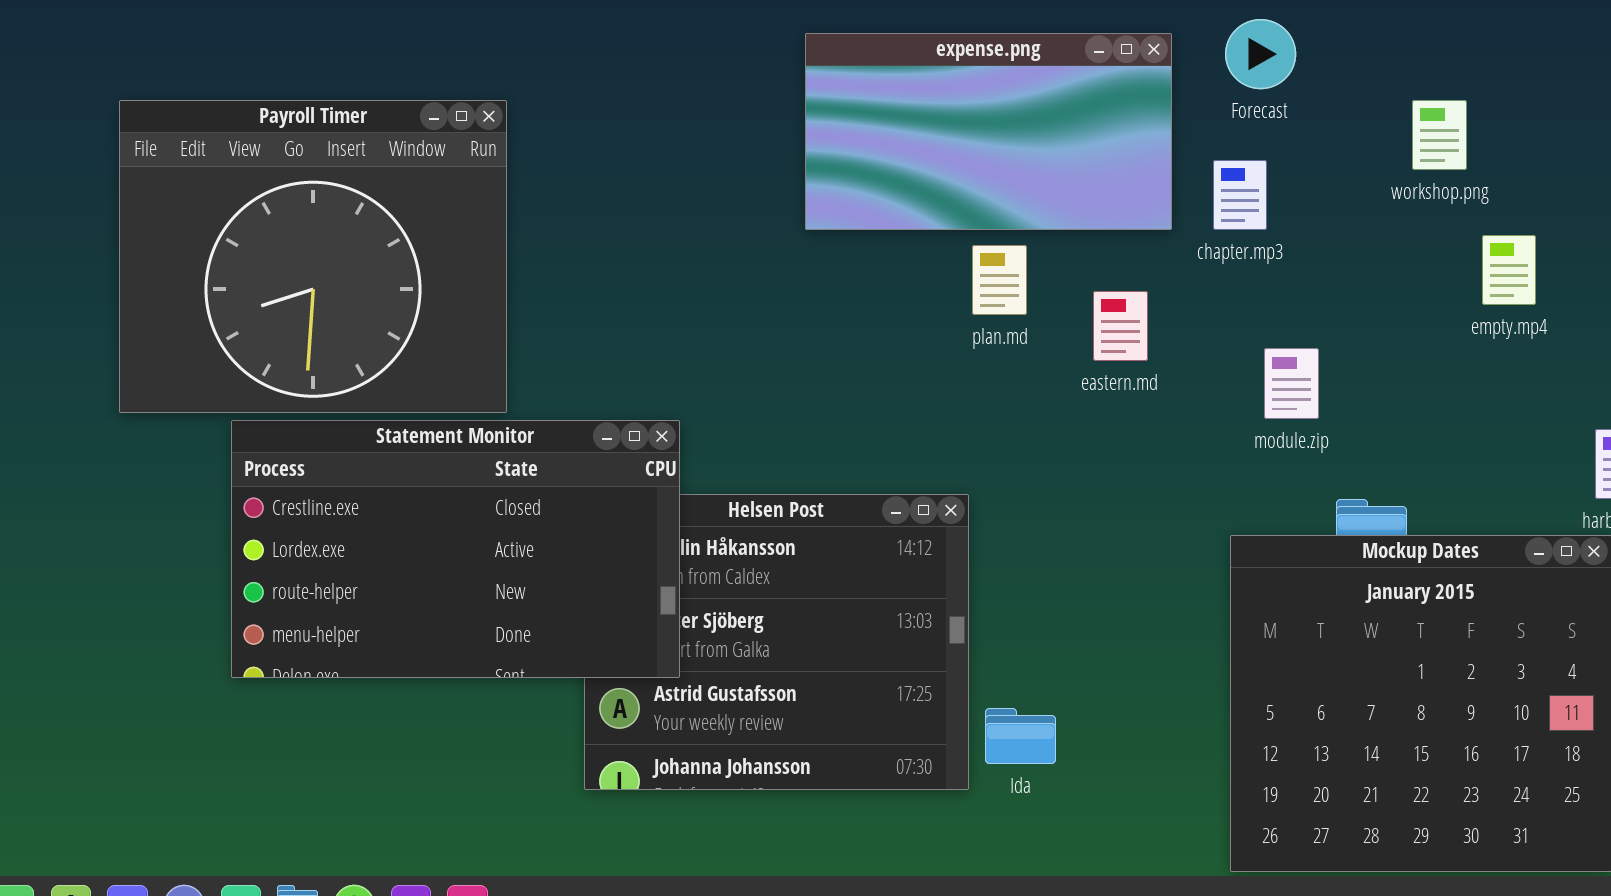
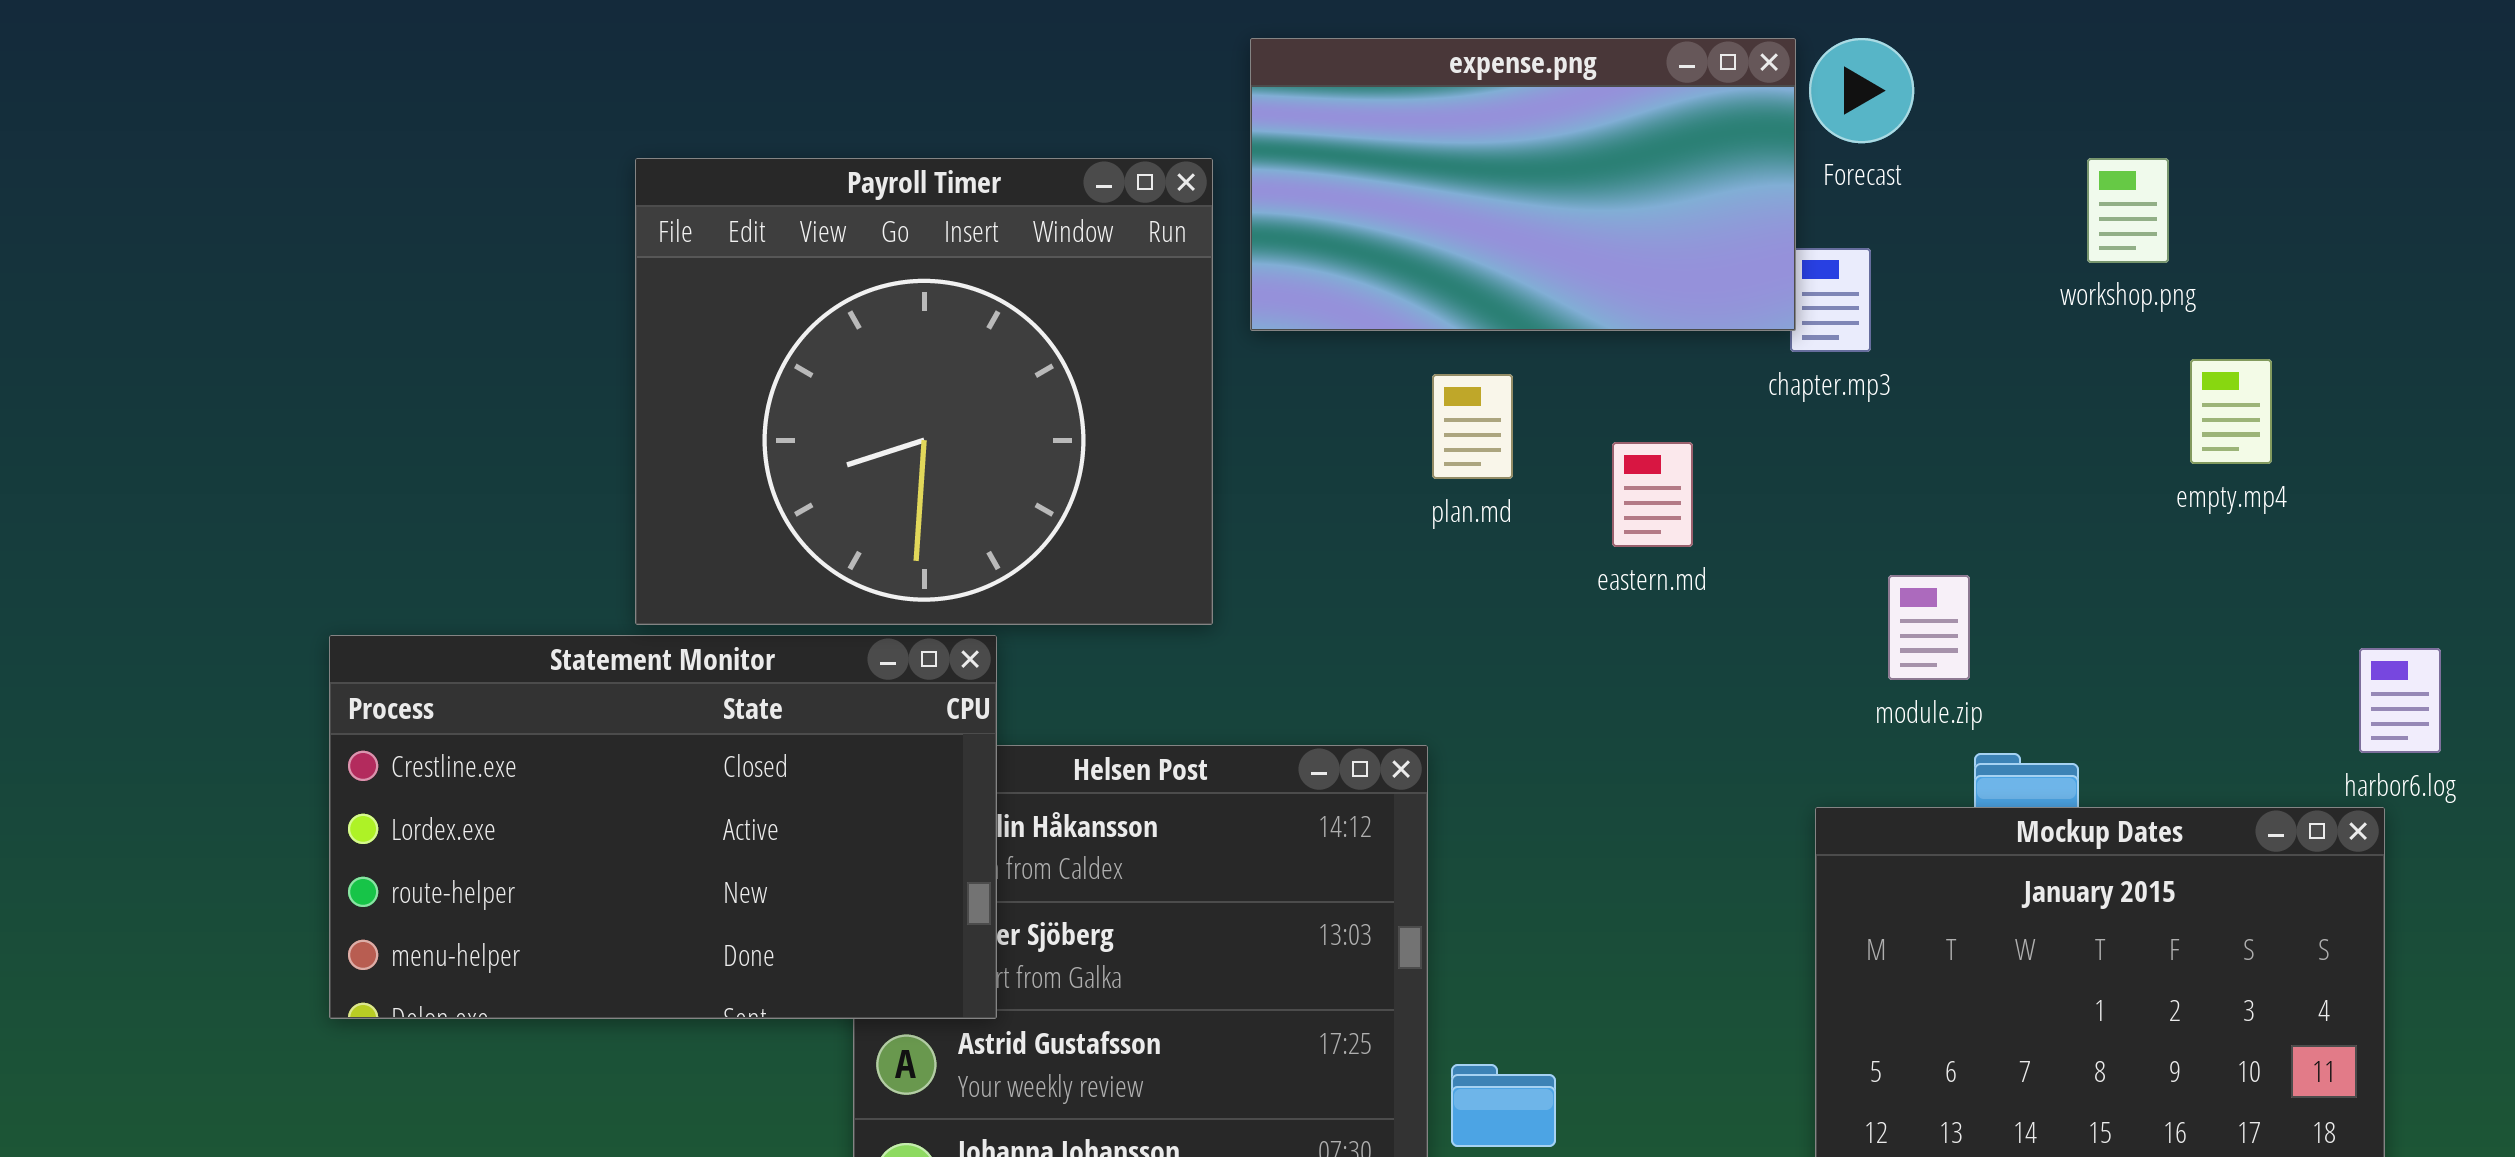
expense.png: [805,33,1172,230] -> [1250,38,1796,331], moved
Payroll Timer: [119,100,507,413] -> [635,158,1213,625], moved
module.zip: [1264,348,1319,419] -> [1888,575,1970,680], moved

